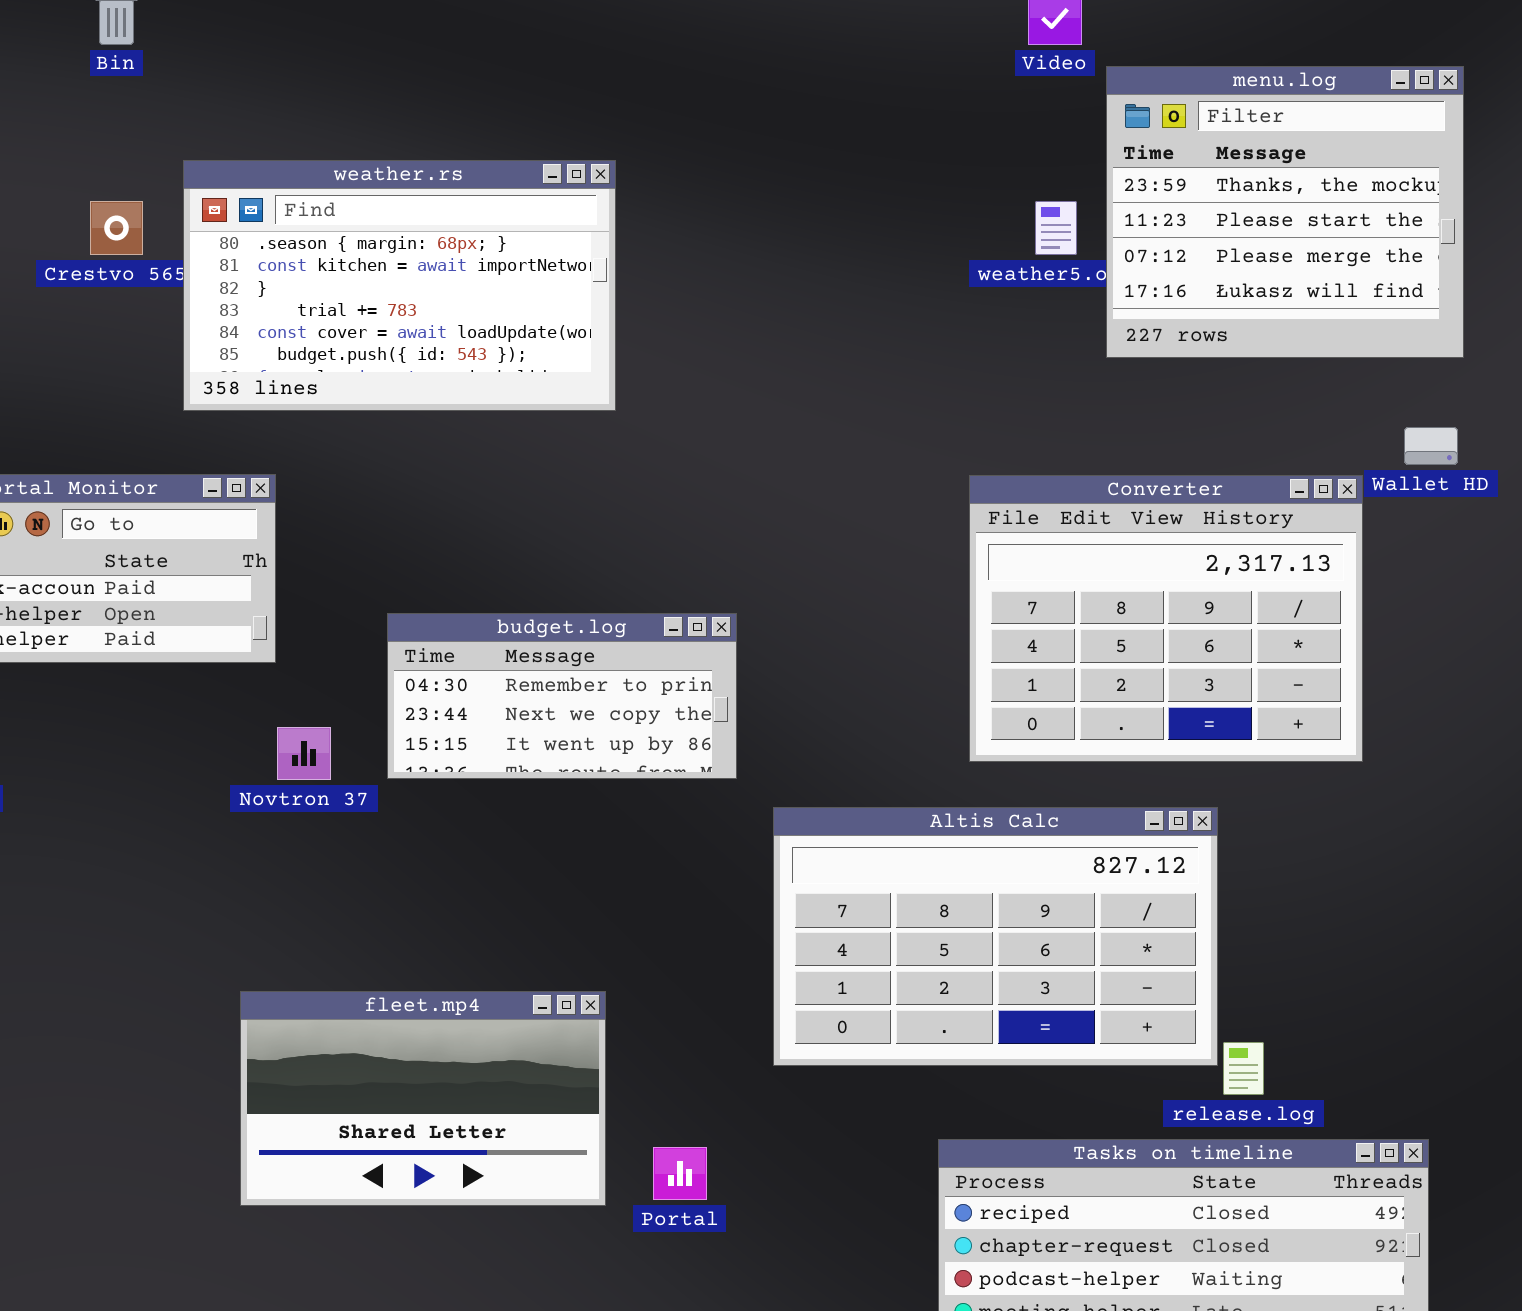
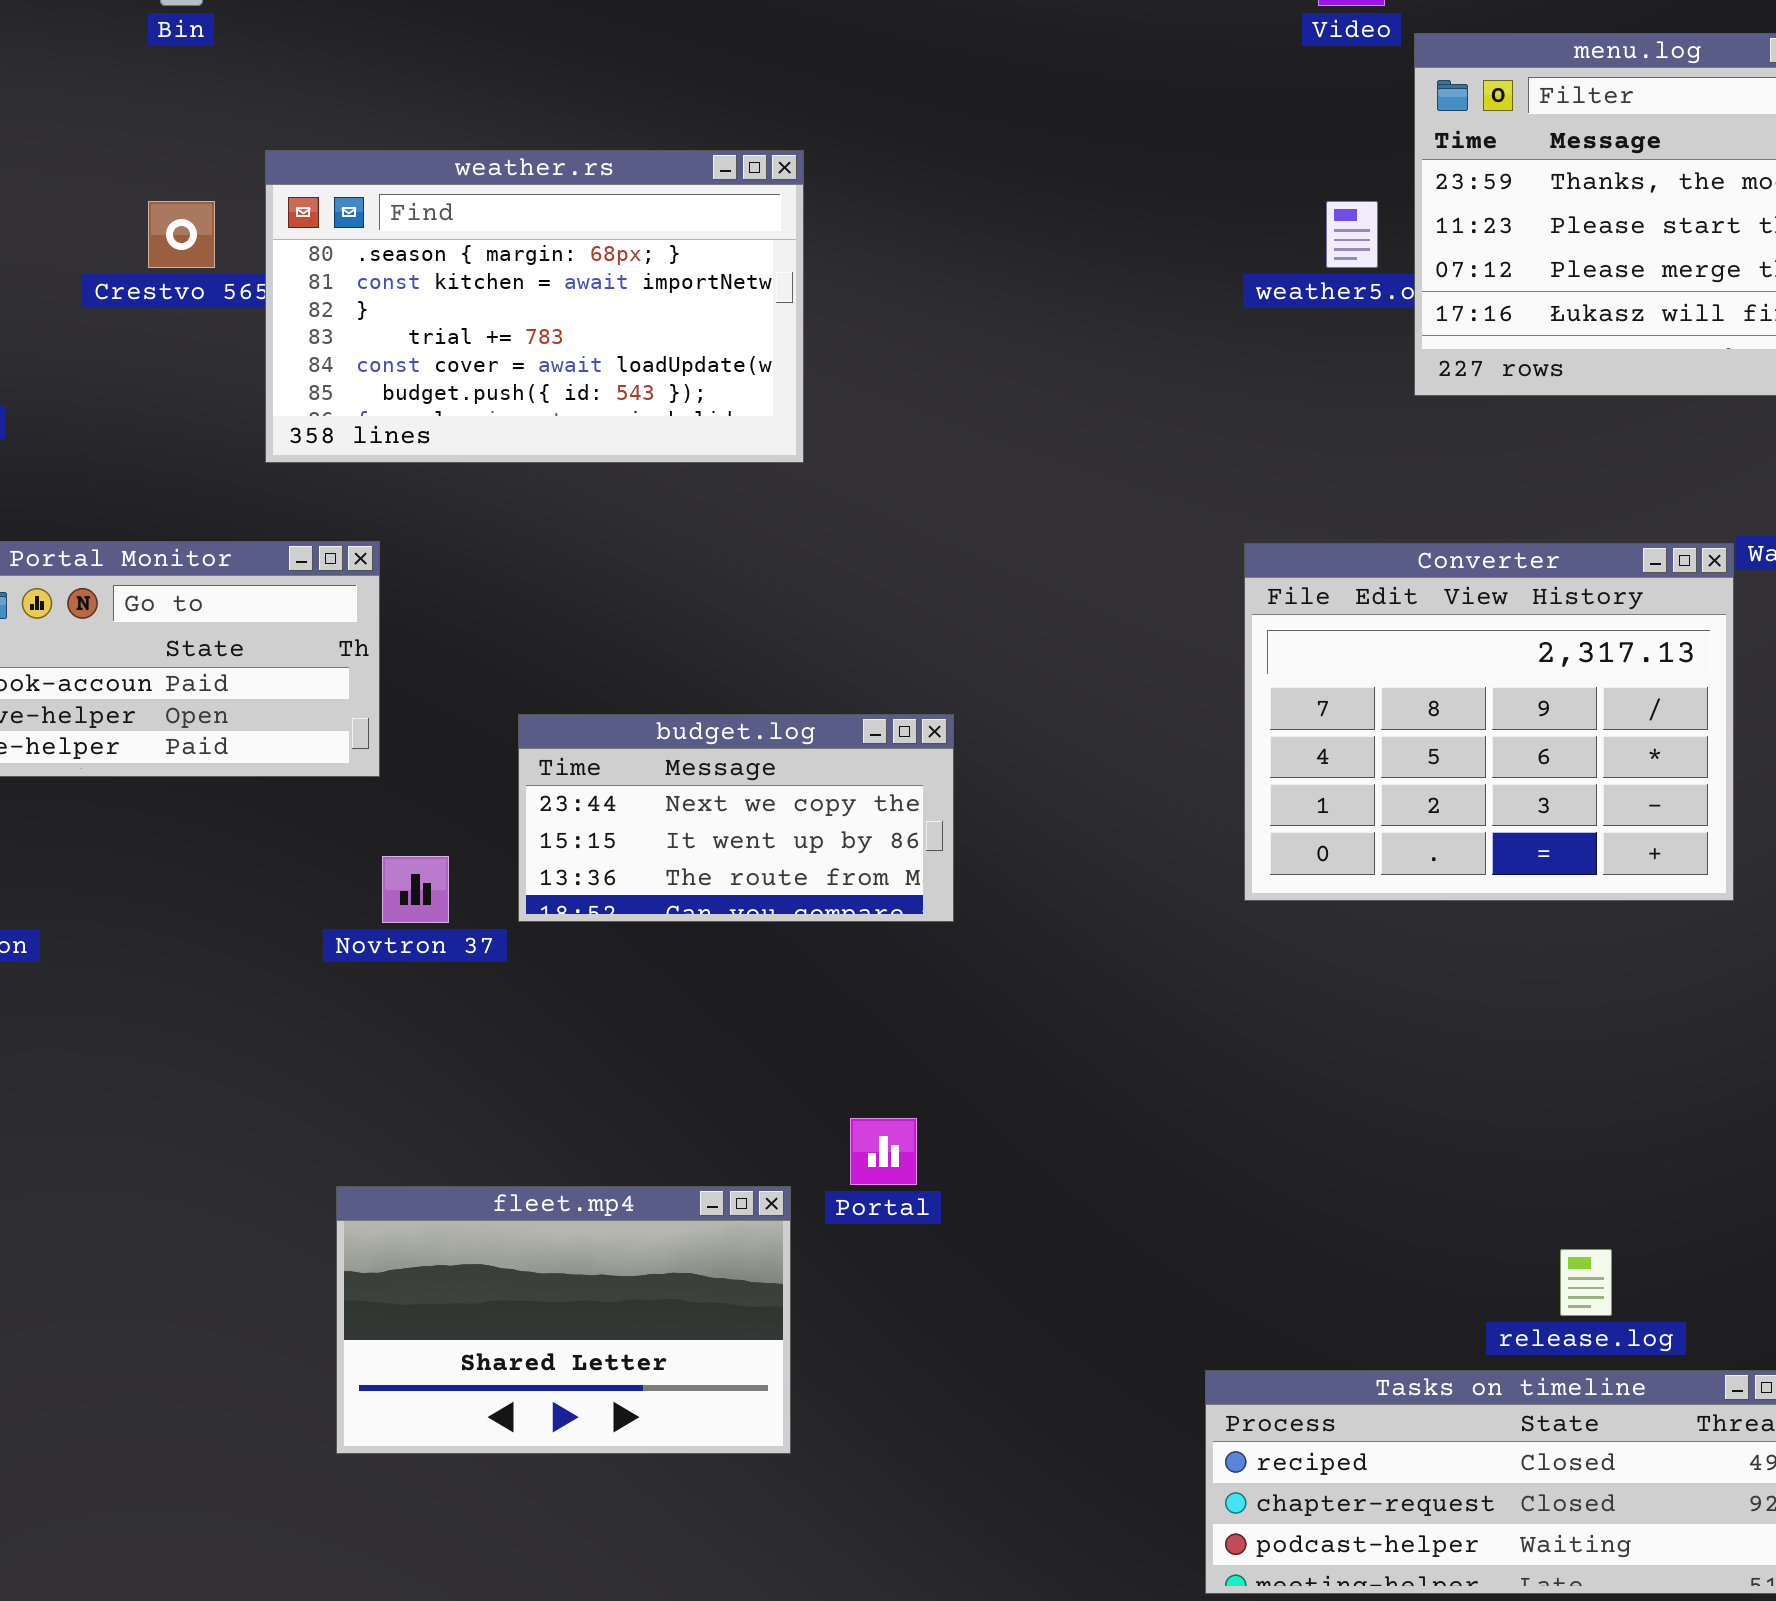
budget.log: [387,613,737,779] -> [518,714,954,922], scrolled down 1 row
Altis Calc: [773,807,1218,1066] -> none, closed
Portal: [653,1147,707,1200] -> [850,1118,917,1185], moved

